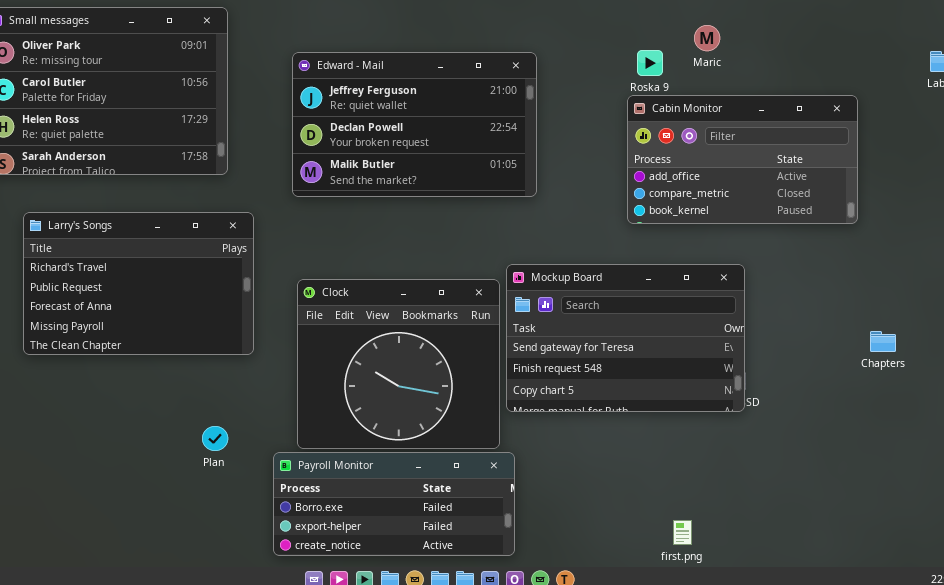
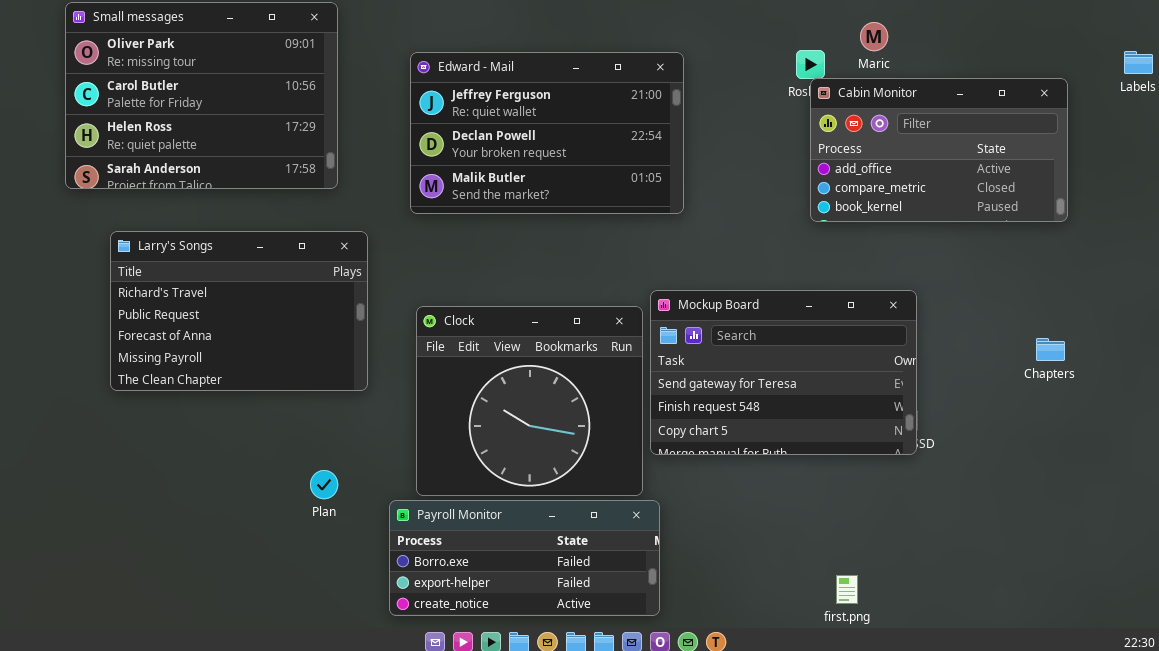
Cabin Monitor: [627,95,858,224] -> [810,78,1068,222], moved
Chapters: [870,331,896,352] -> [1036,338,1065,361], moved

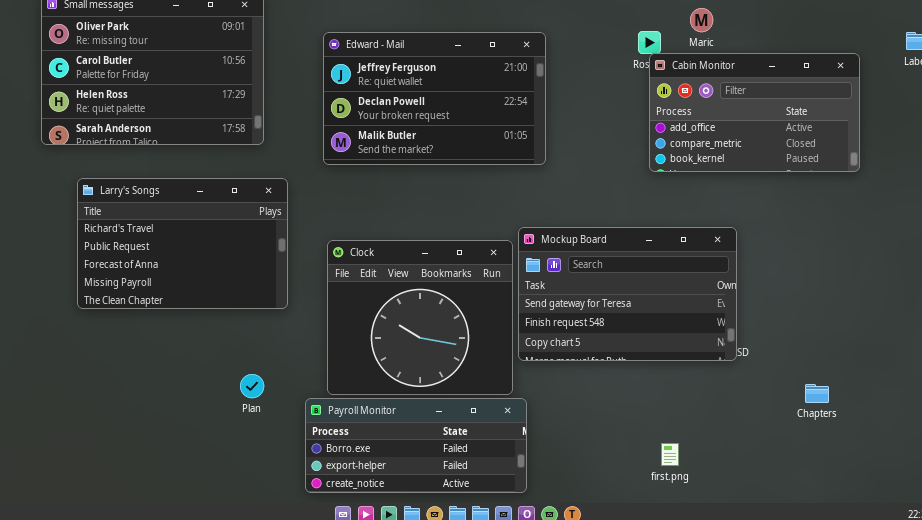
Chapters: [1036,338,1065,361] -> [805,384,829,403], moved
first.png: [836,575,858,604] -> [661,443,679,466], moved

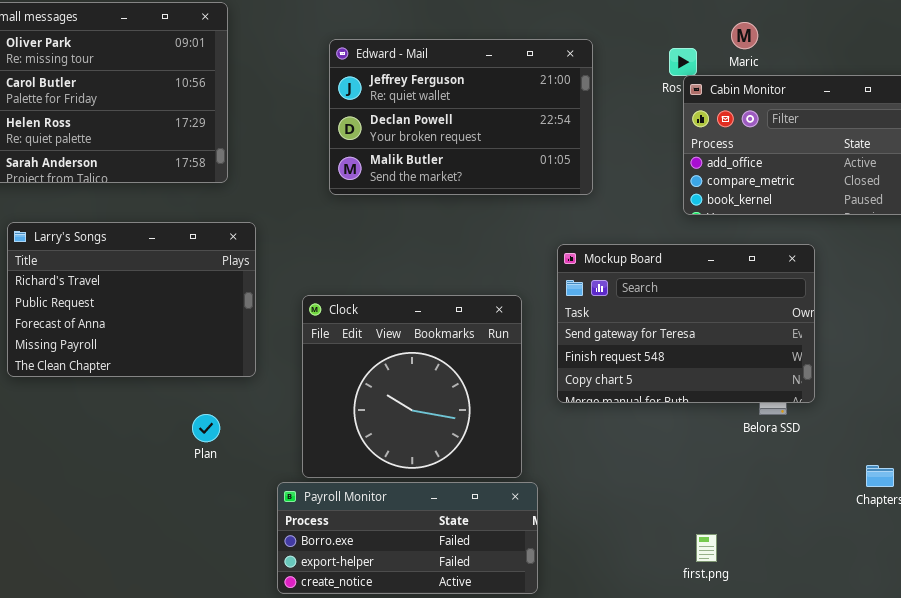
Edward - Mail: [323,32,546,165] -> [329,39,593,195], moved
Mockup Board: [518,227,737,361] -> [557,244,815,403], moved
Plan: [240,374,264,398] -> [192,414,220,442], moved

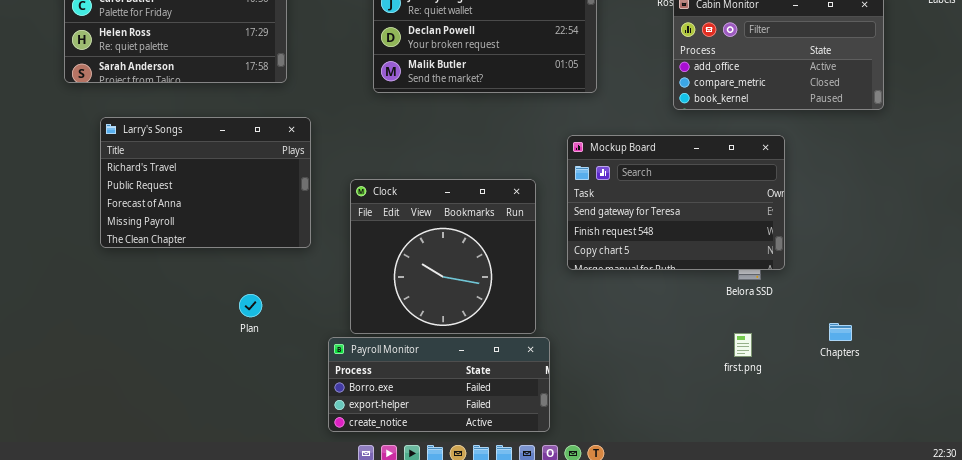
Plan: [192,414,220,442] -> [239,294,262,317], moved
first.png: [696,534,717,562] -> [734,333,752,357], moved

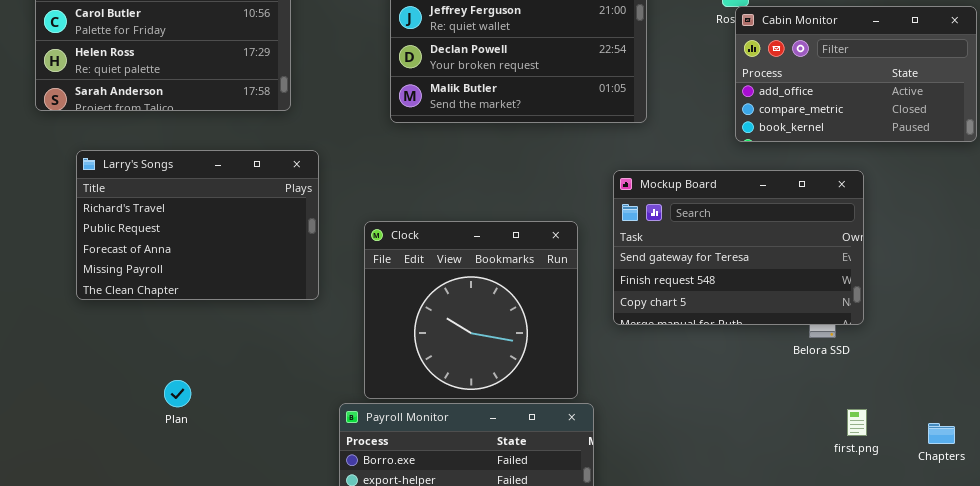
Plan: [239,294,262,317] -> [164,380,191,407], moved
Chapters: [829,323,852,341] -> [928,423,955,444], moved
first.png: [734,333,752,357] -> [847,409,867,436], moved

